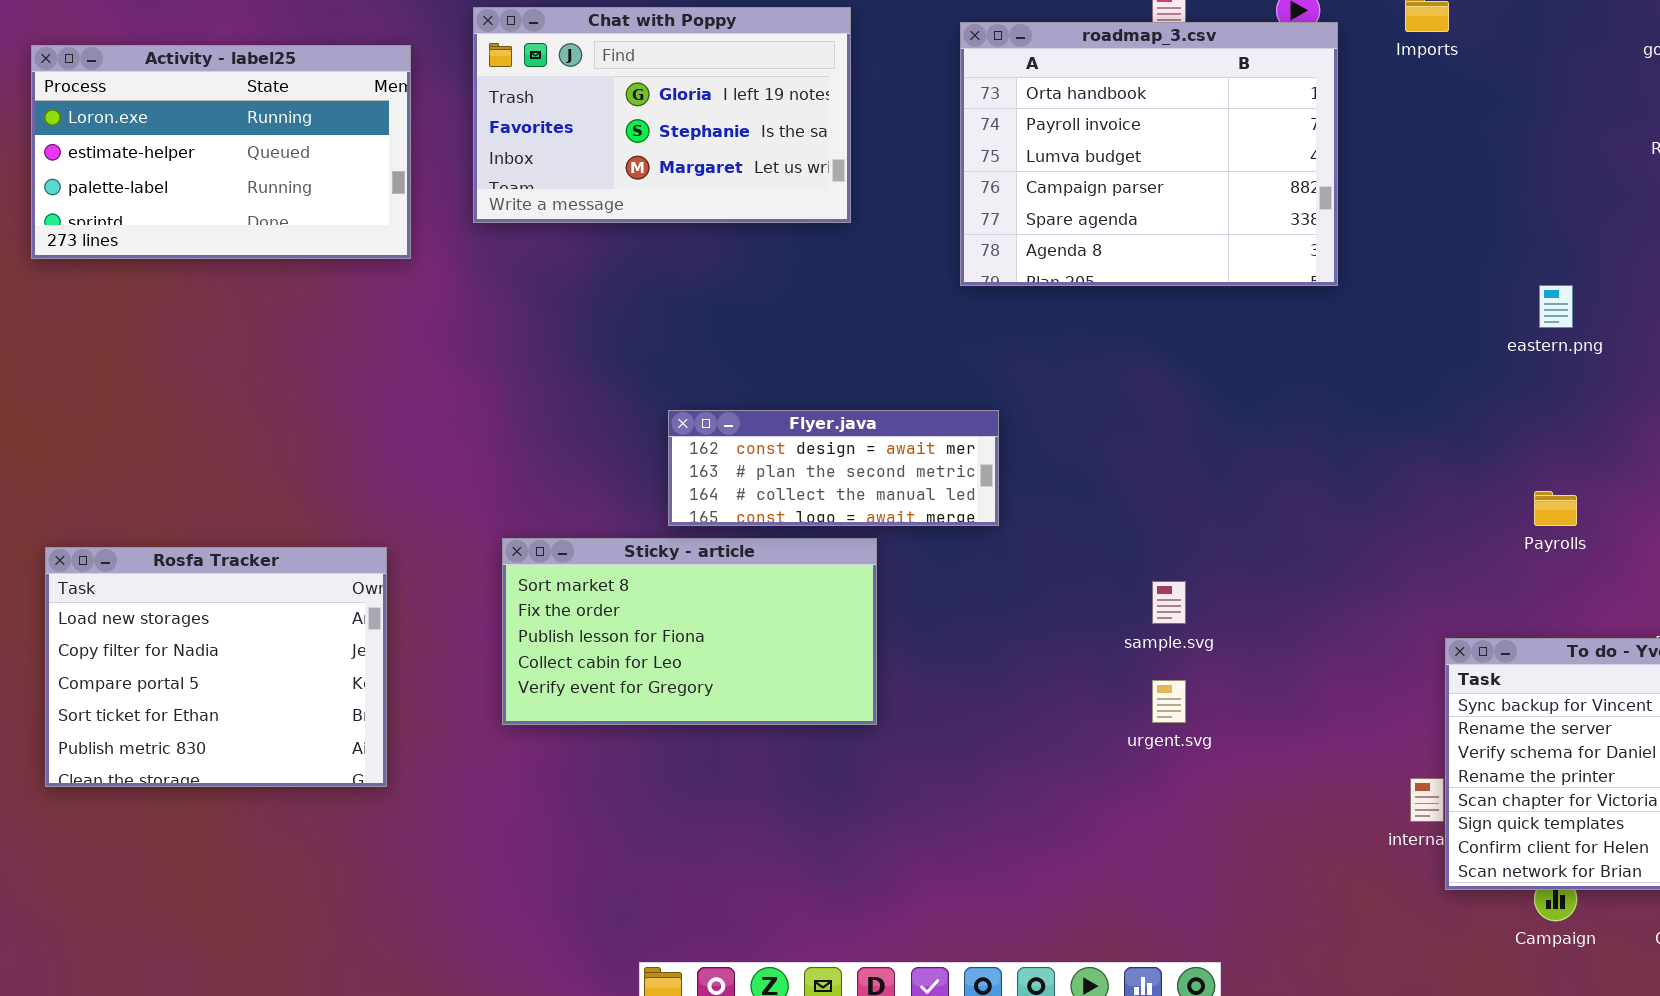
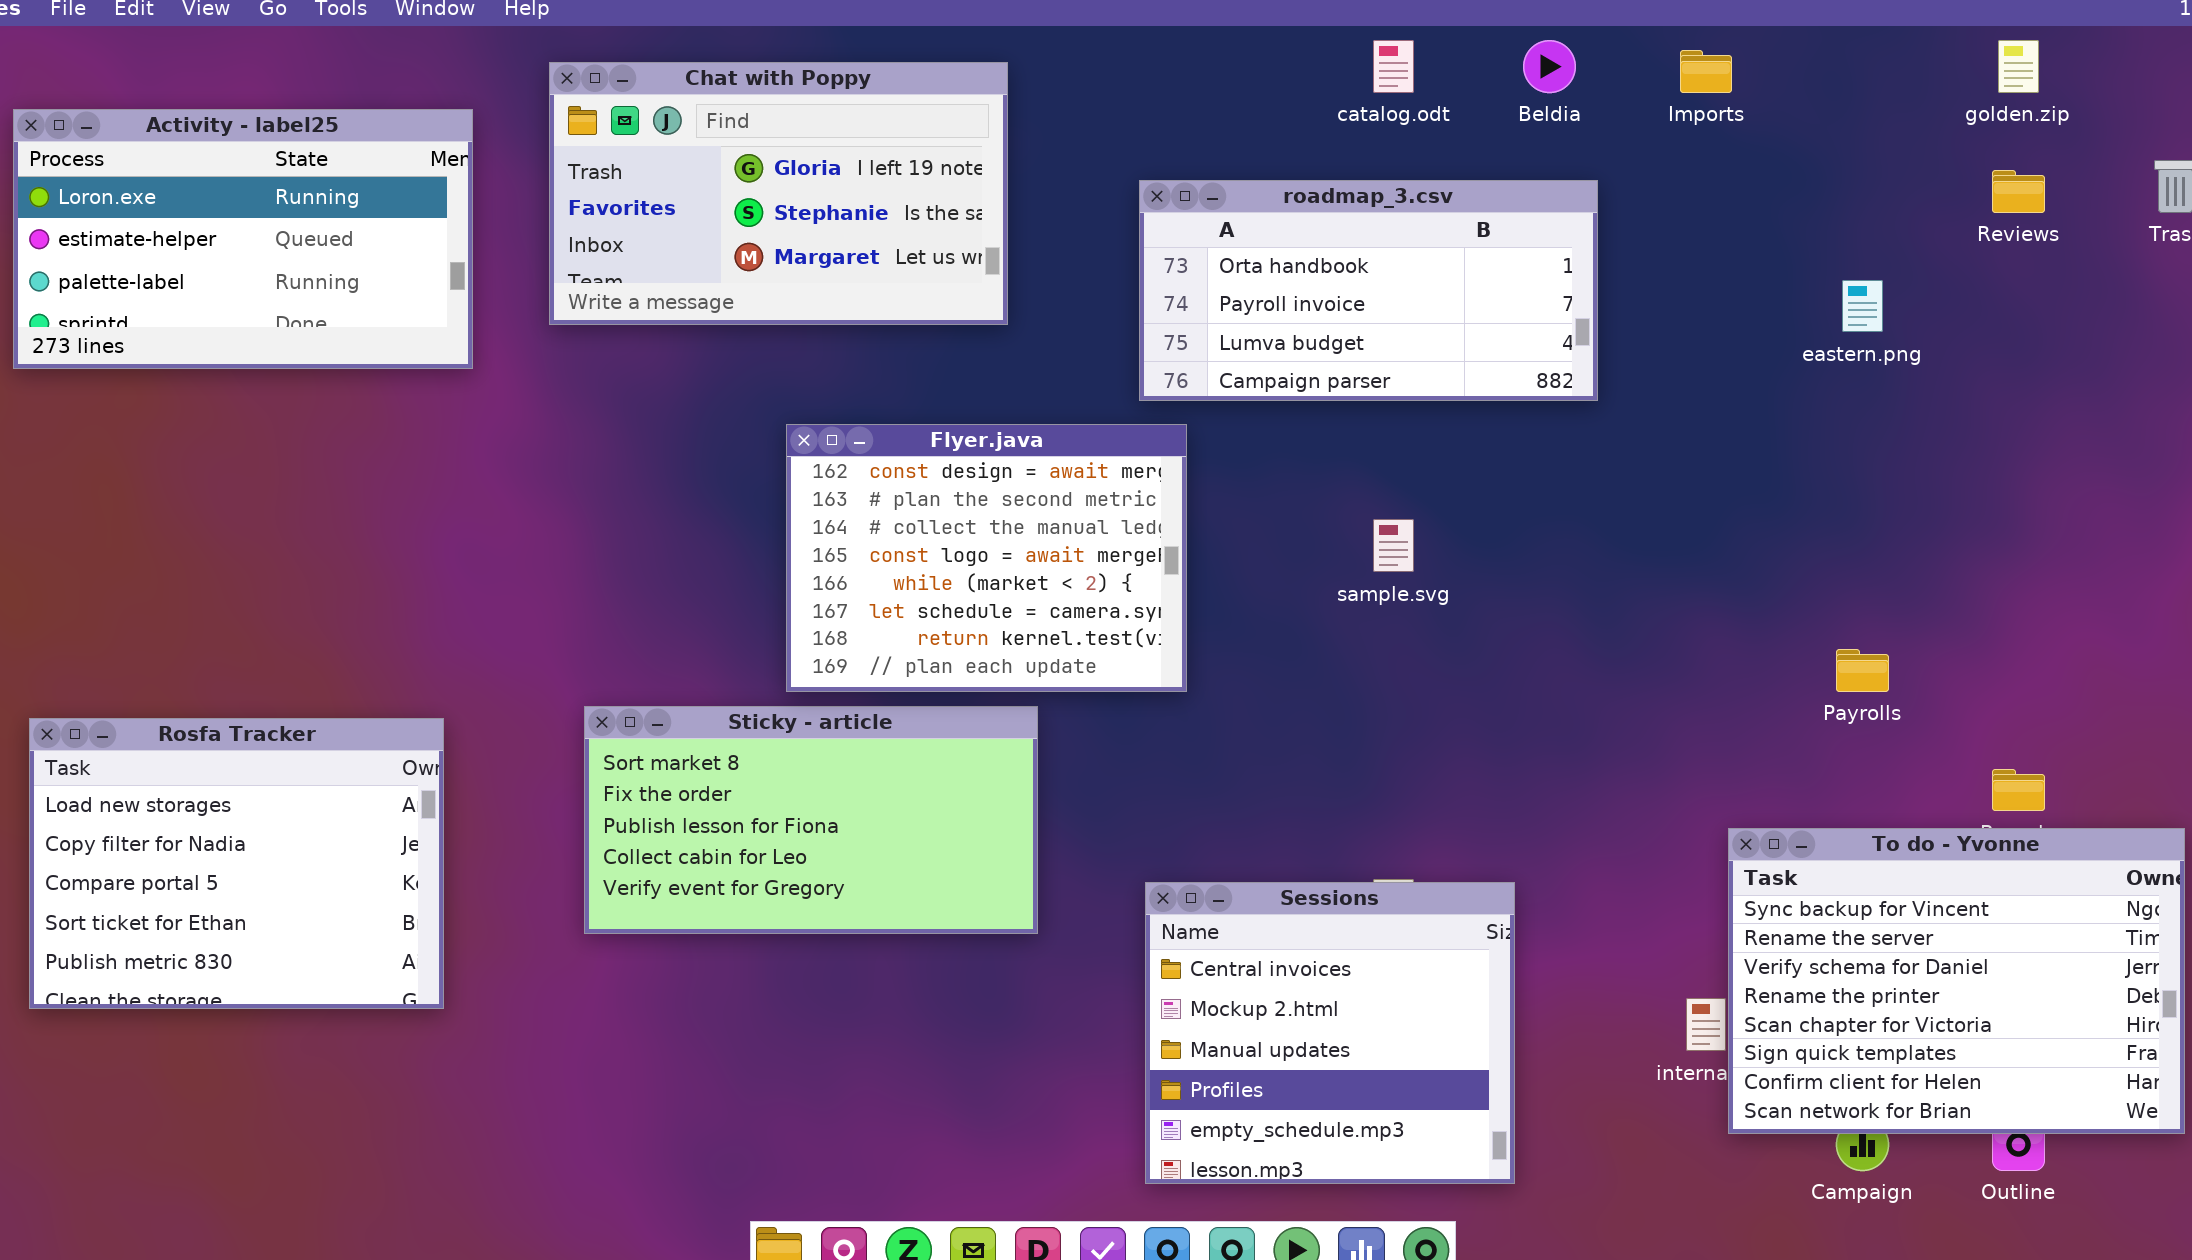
roadmap_3.csv: [960,22,1338,286] -> [1139,180,1598,401], resized
eastern.png: [1539,285,1573,328] -> [1842,280,1883,332], moved
Flyer.java: [668,410,999,526] -> [786,424,1187,692], resized
sample.svg: [1152,581,1186,624] -> [1373,519,1414,572], moved
Sessions: none -> [1145,882,1515,1184], opened

